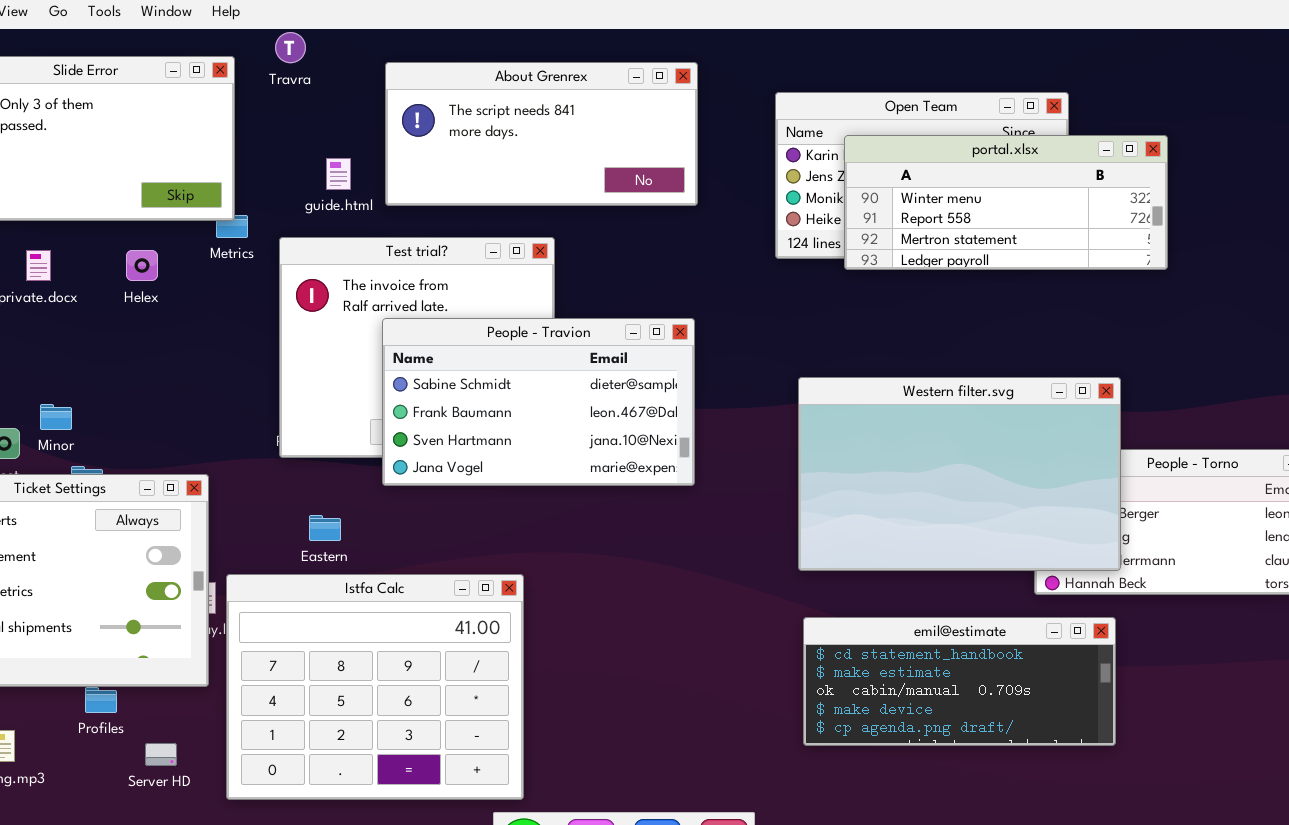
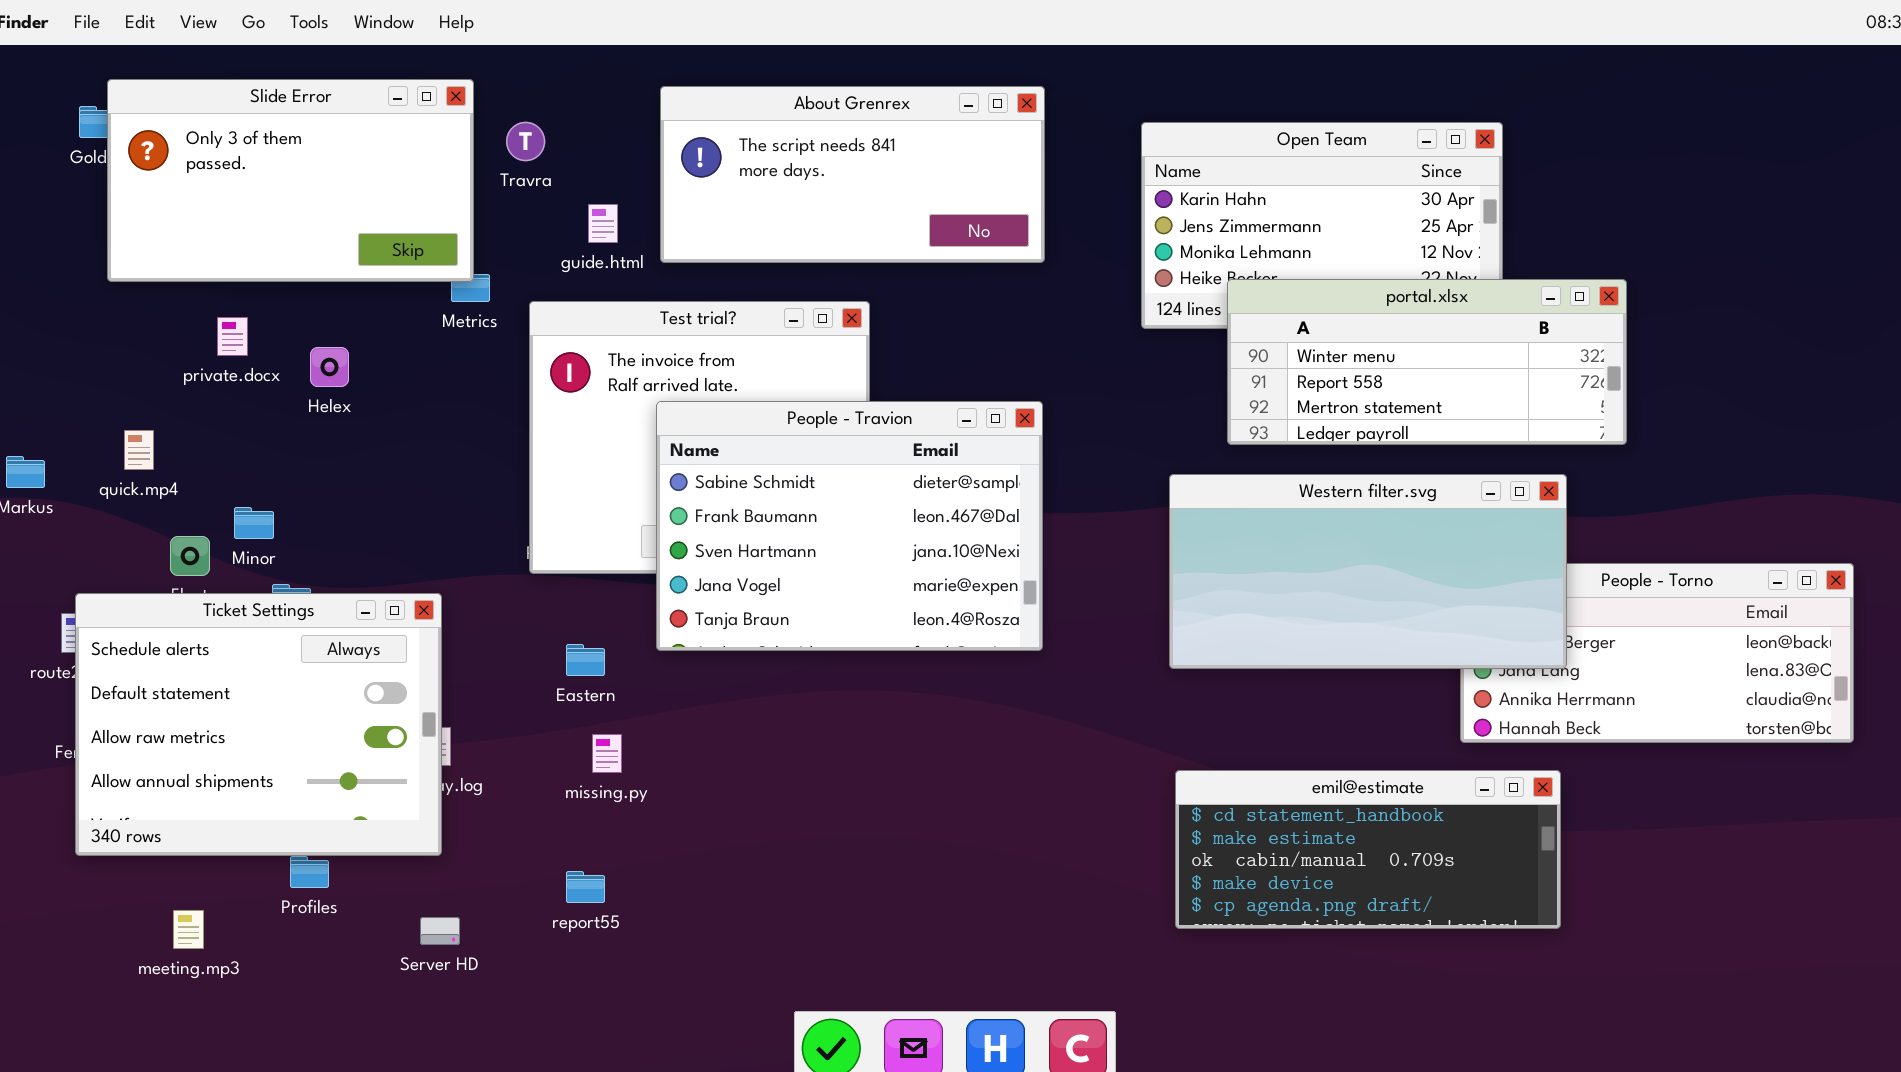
Travra: [275,32,306,63] -> [506,122,545,161], moved
portal.xlsx: [844,135,1168,270] -> [1227,279,1627,445], moved
Helex: [126,250,158,281] -> [310,347,349,387], moved
People - Travion: [382,318,695,486] -> [656,401,1043,651], resized
Western filter.svg: [798,377,1121,571] -> [1169,474,1567,669], resized
Istfa Calc: [226,574,524,800] -> none, closed
Server HD: [145,743,177,766] -> [420,917,460,945], moved

